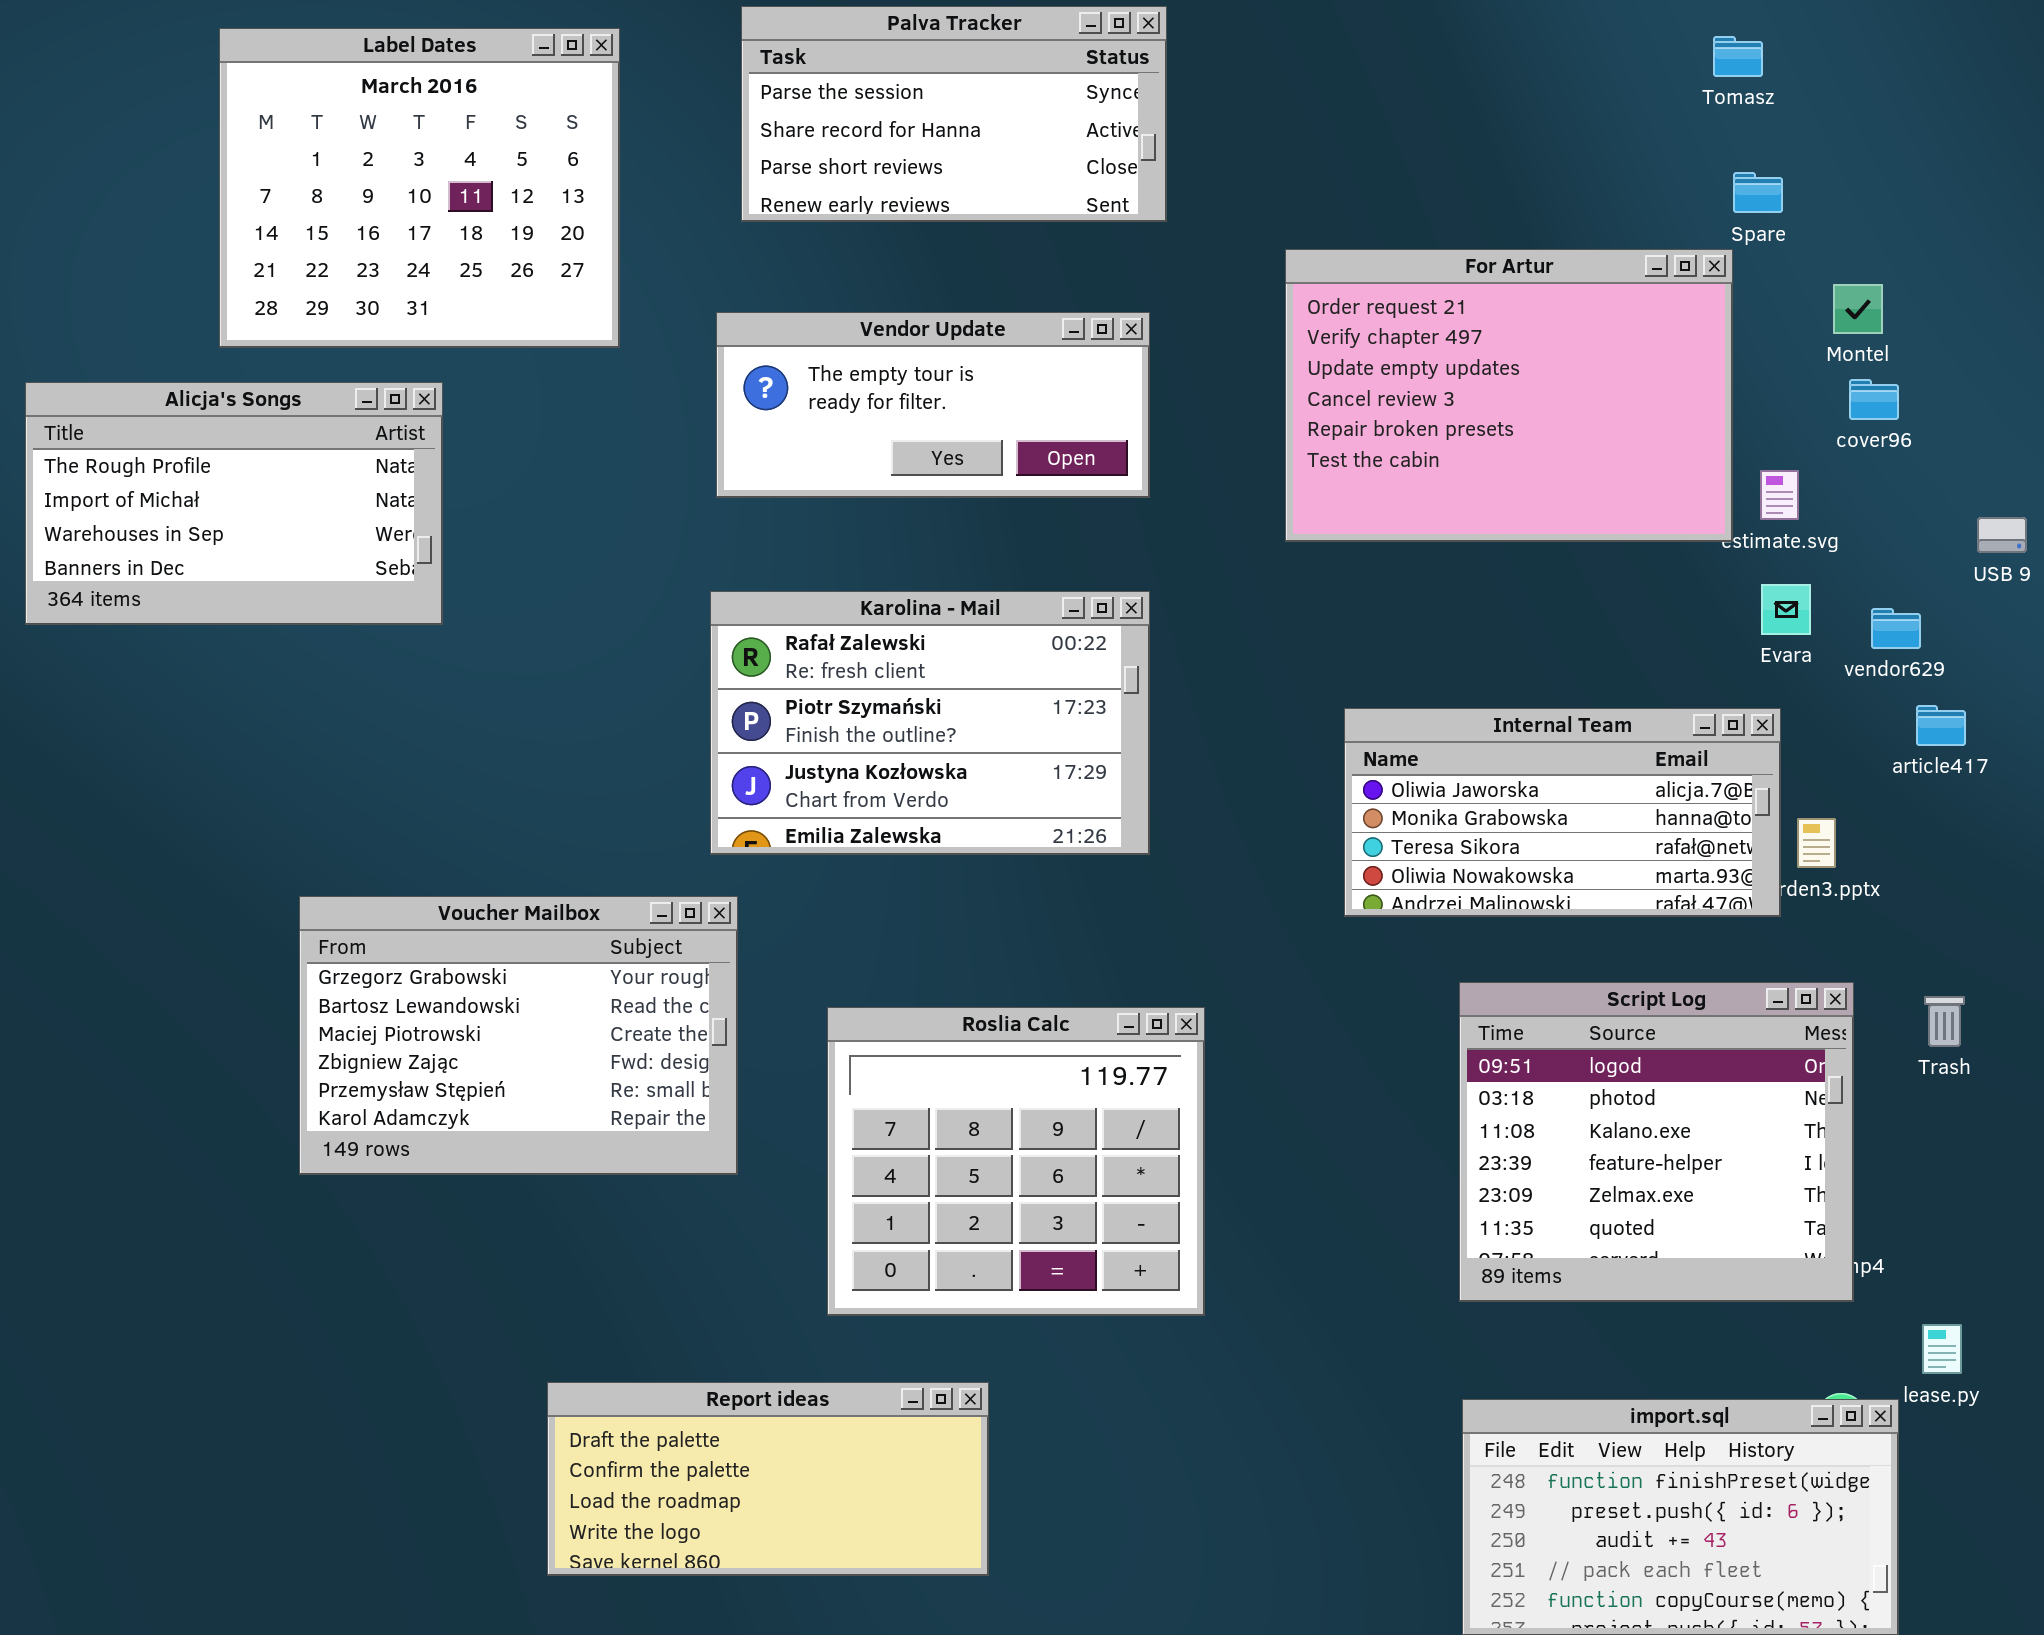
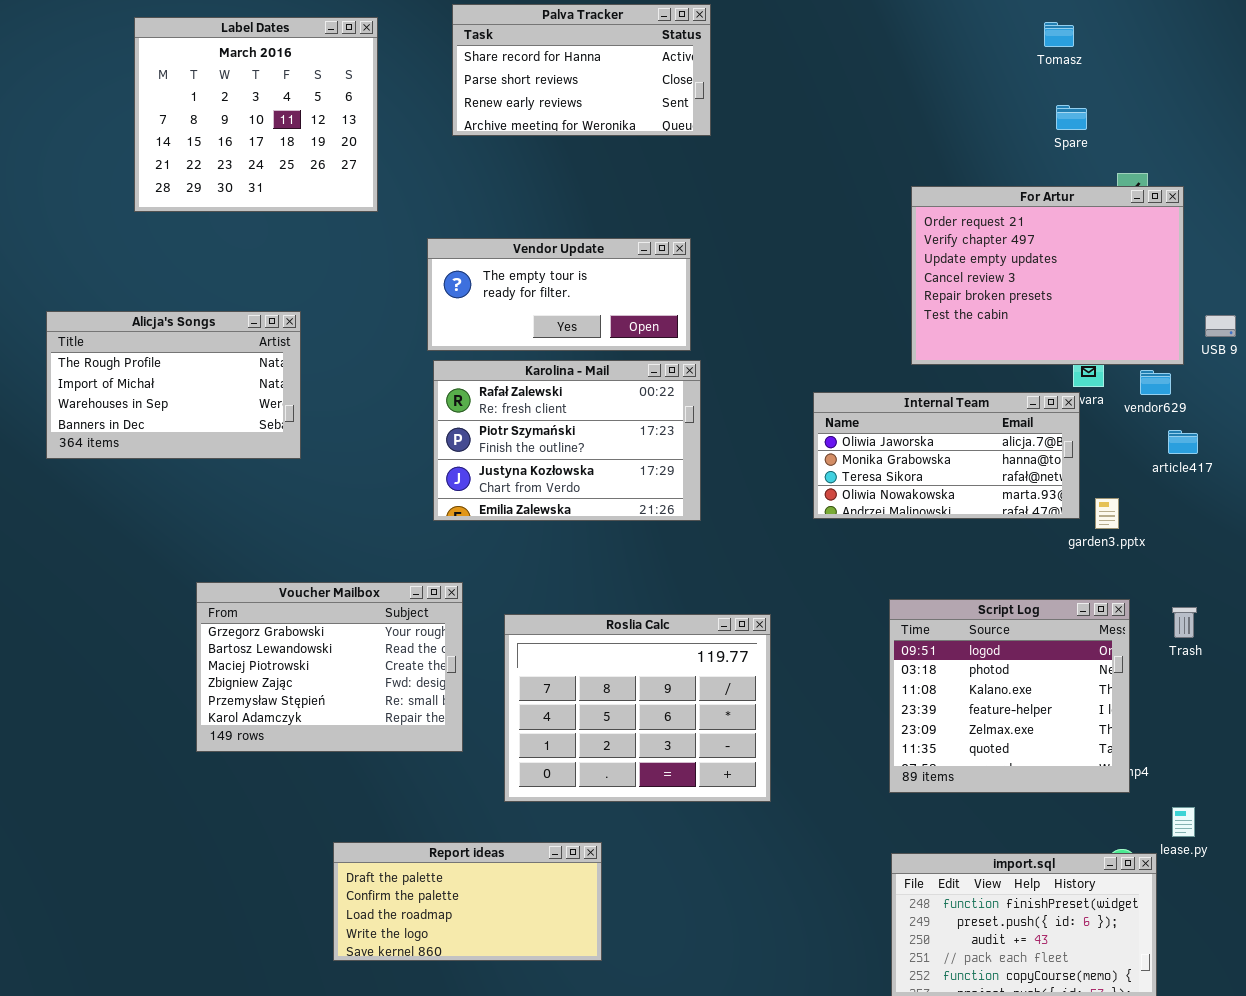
Palva Tracker: [741,6,1167,222] -> [452,4,711,136], scrolled down 1 row
For Artur: [1285,249,1733,542] -> [911,186,1184,365], moved
Vendor Update: [716,312,1150,498] -> [427,238,691,351], moved
Alicja's Songs: [25,382,443,625] -> [46,311,301,459], moved
Internal Team: [1344,708,1781,917] -> [813,392,1080,519], moved
Voucher Mailbox: [299,896,738,1175] -> [196,582,463,752], moved
Roslia Calc: [827,1007,1205,1316] -> [504,614,771,802], resized

